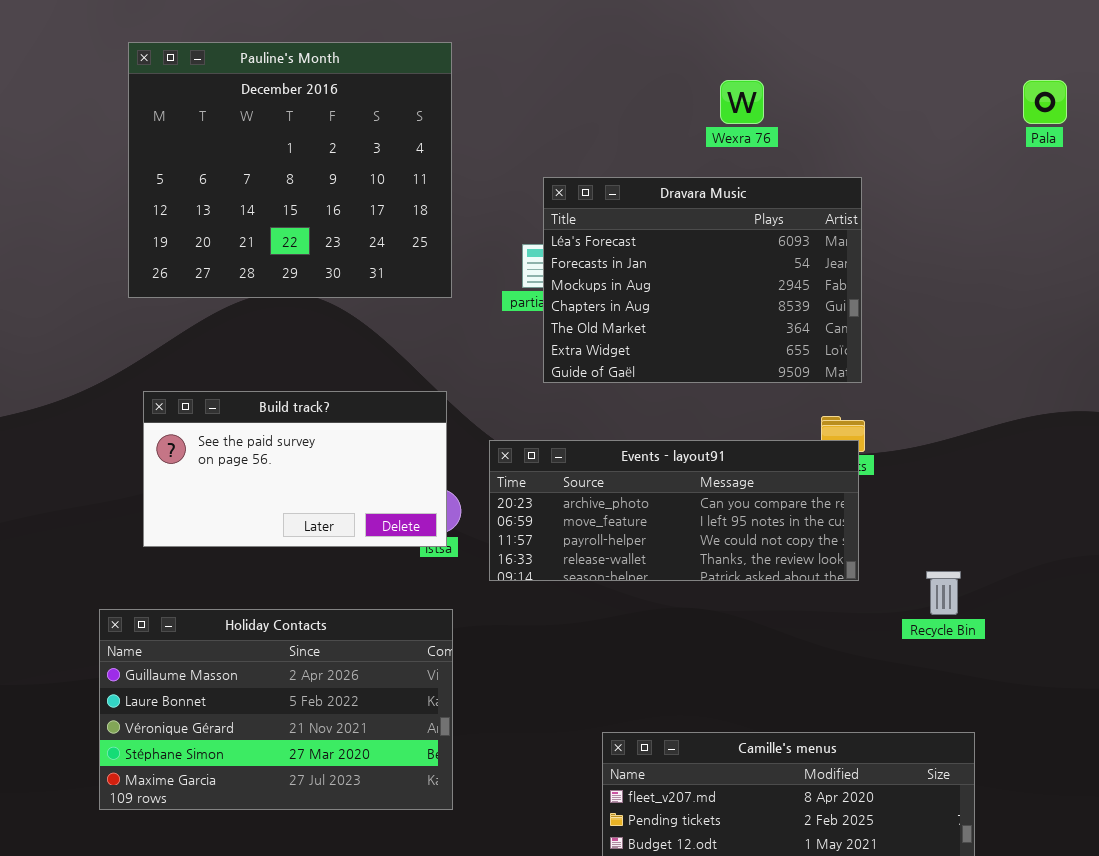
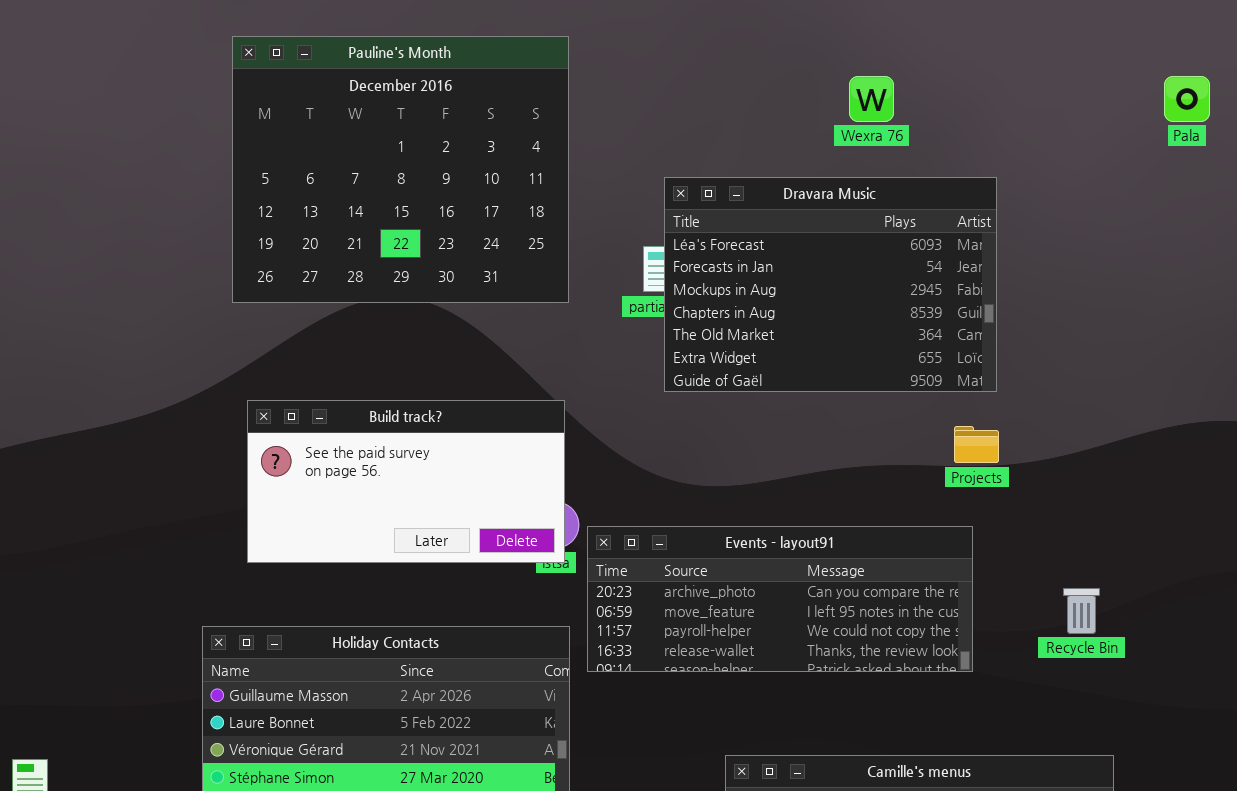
Events - layout91: [489,440,859,581] -> [587,526,973,672], moved

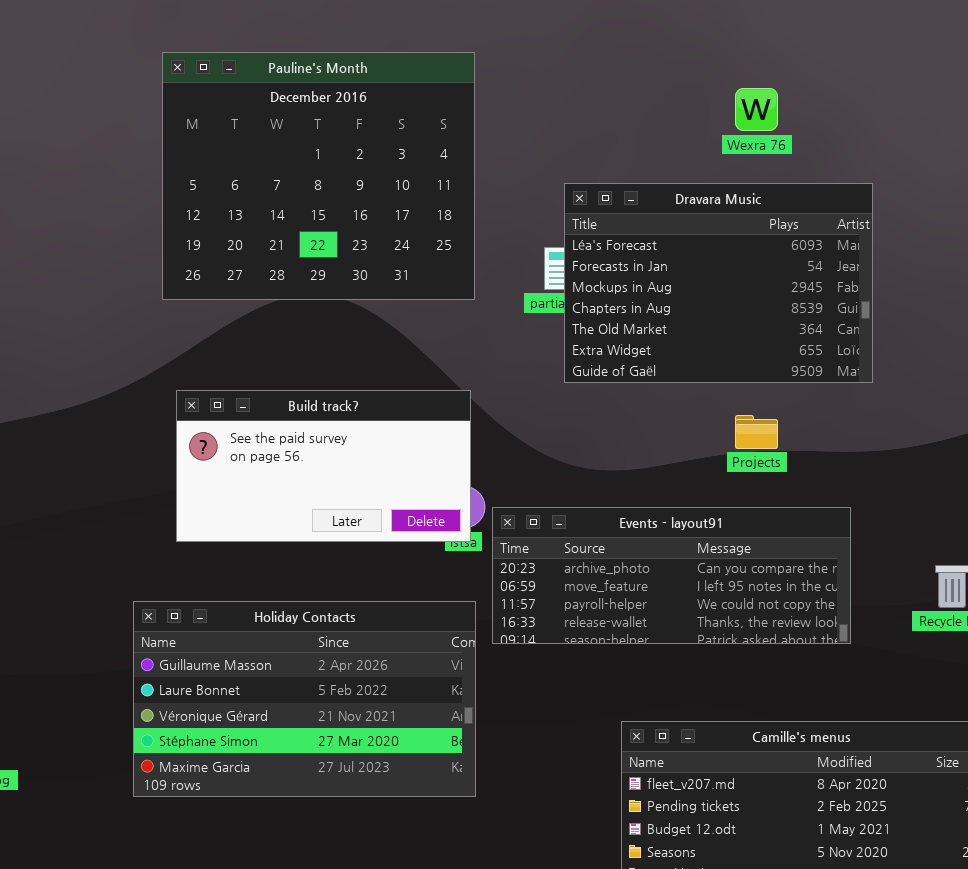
Projects: [954,426,999,463] -> [735,415,778,449], moved

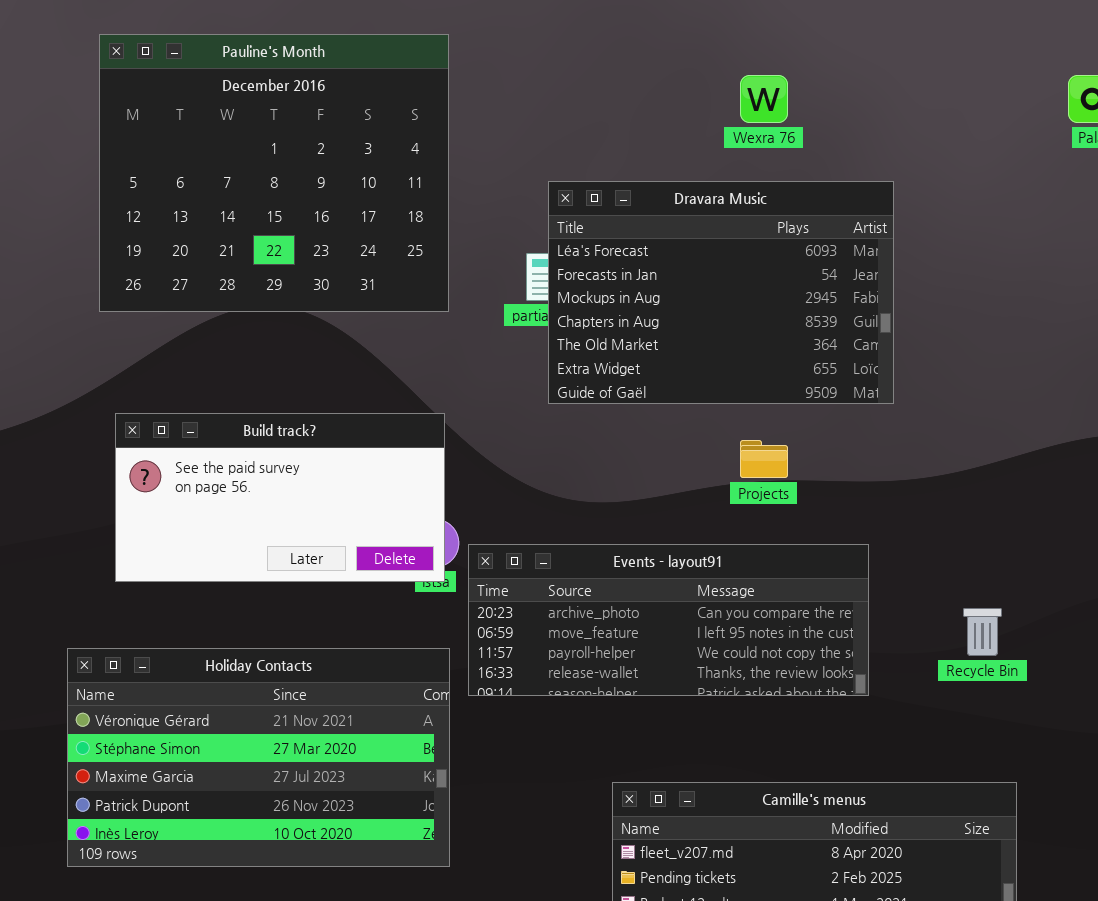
Holiday Contacts: [133,601,476,797] -> [67,648,450,867], scrolled down 2 rows

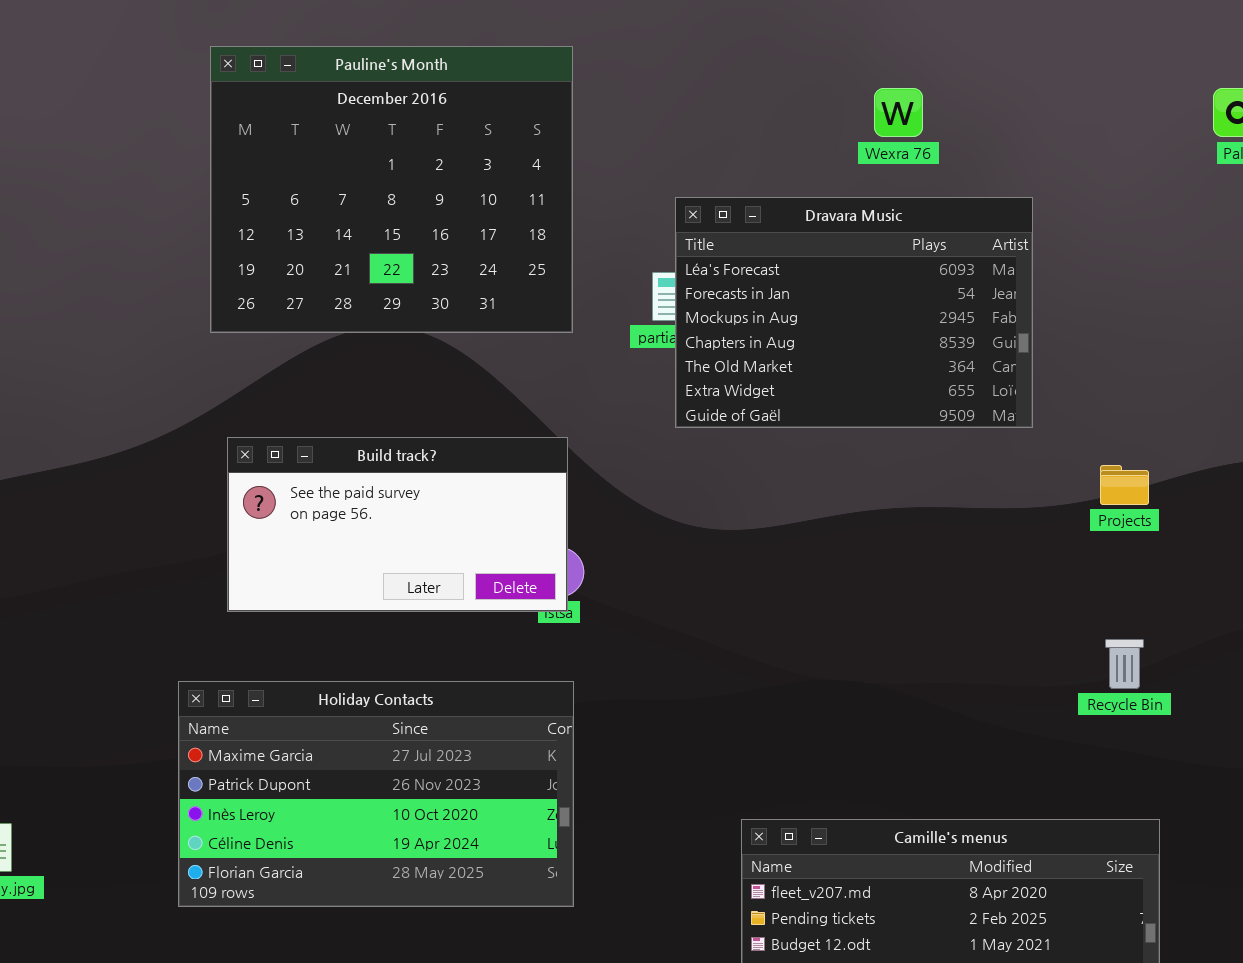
Projects: [740,440,788,478] -> [1100,465,1149,505], moved
Events - layout91: [468,544,869,696] -> none, closed
Holiday Contacts: [67,648,450,867] -> [178,681,574,907], scrolled down 2 rows

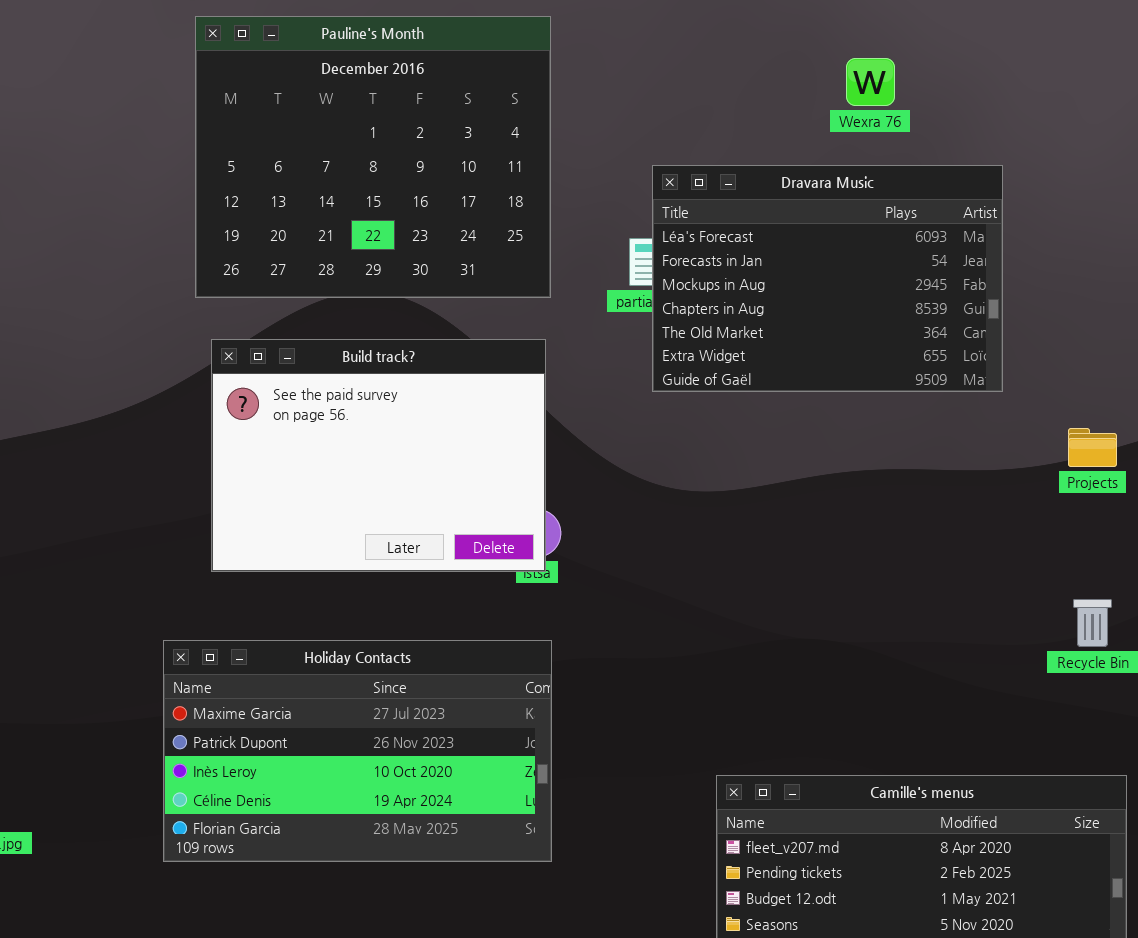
Build track?: [227,437,568,612] -> [211,339,546,572], resized

